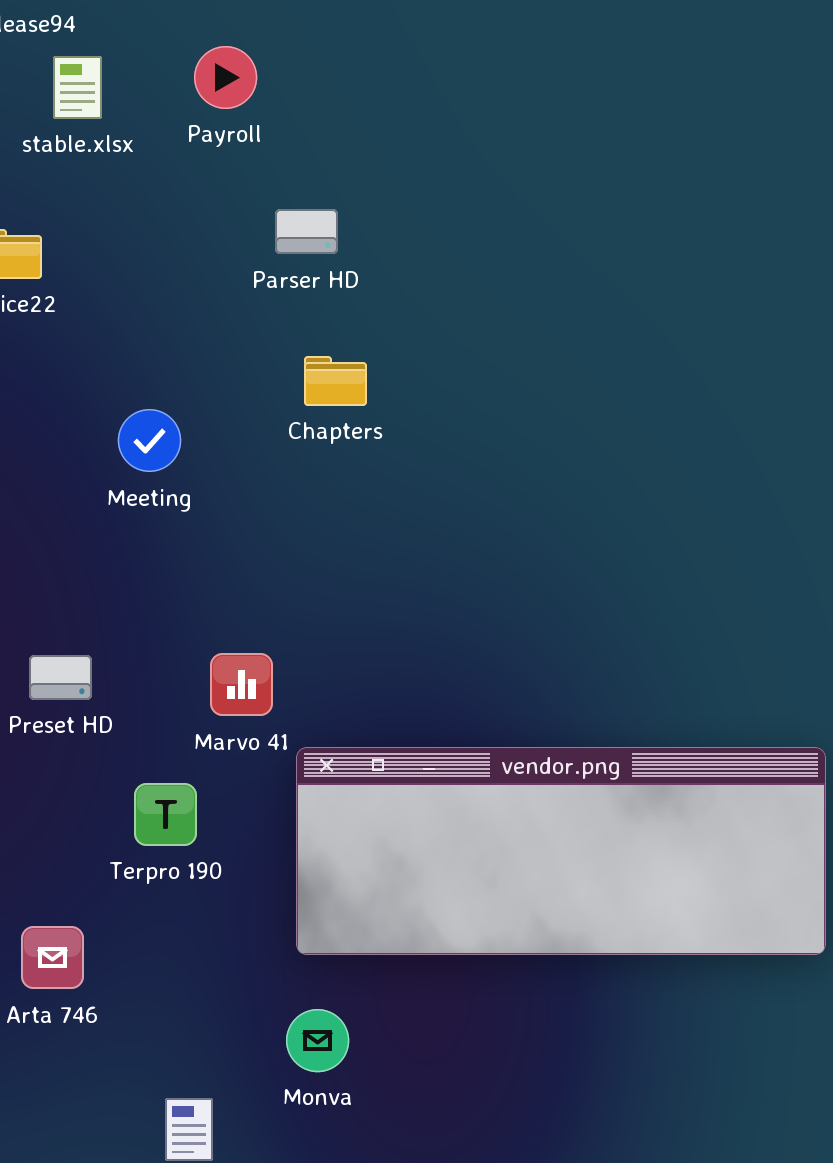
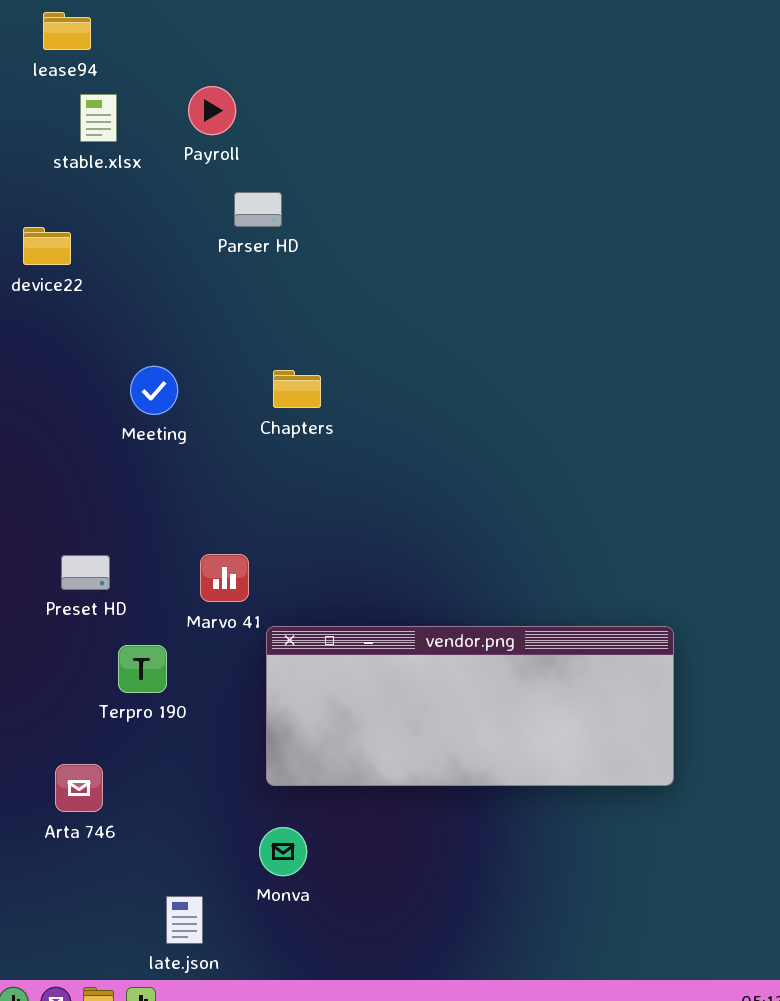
Parser HD: [275,209,338,254] -> [234,192,282,227], moved
Chapters: [304,356,367,406] -> [273,370,321,408], moved
Terpro 190: [134,783,197,846] -> [118,645,167,693], moved

